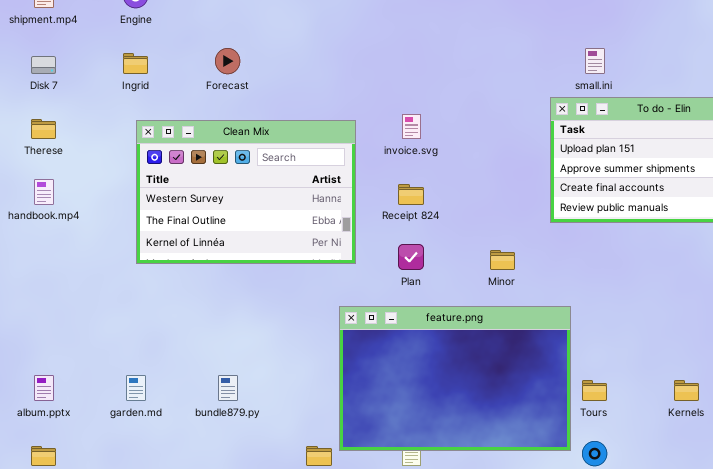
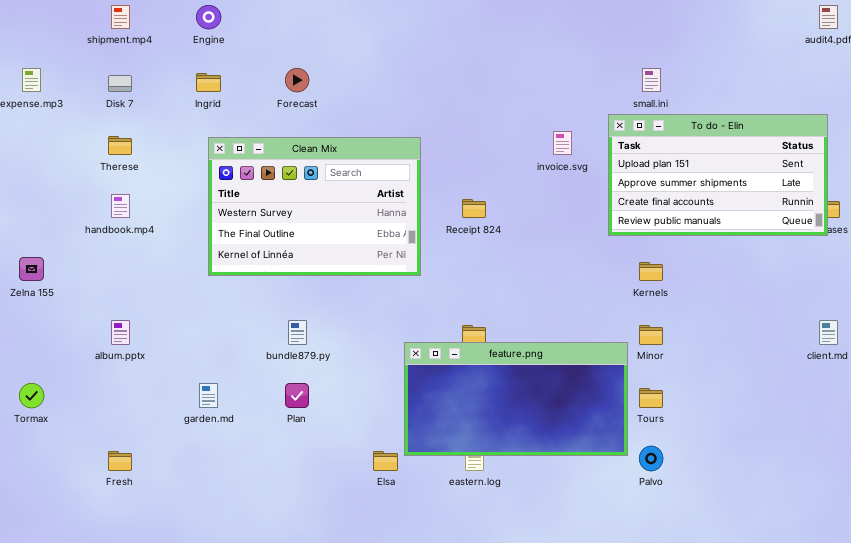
invoice.svg: [402,114,421,139] -> [553,131,572,155], moved
Plan: [398,244,424,270] -> [285,383,309,408], moved
Minor: [490,250,515,270] -> [639,325,663,345], moved
feature.png: [339,306,571,451] -> [404,342,628,456], resized
album.pptx: [34,375,54,401] -> [111,320,130,345], moved
bundle879.py: [218,375,238,401] -> [288,320,307,345], moved
Kernels: [674,380,699,401] -> [639,262,663,281], moved

